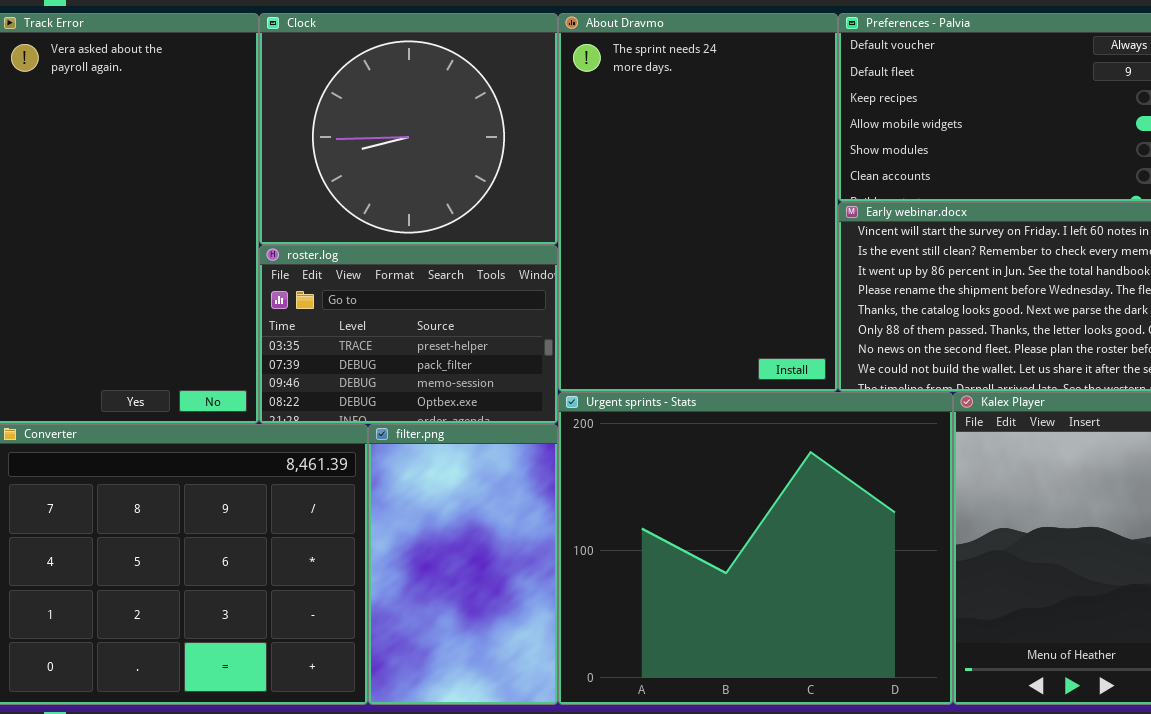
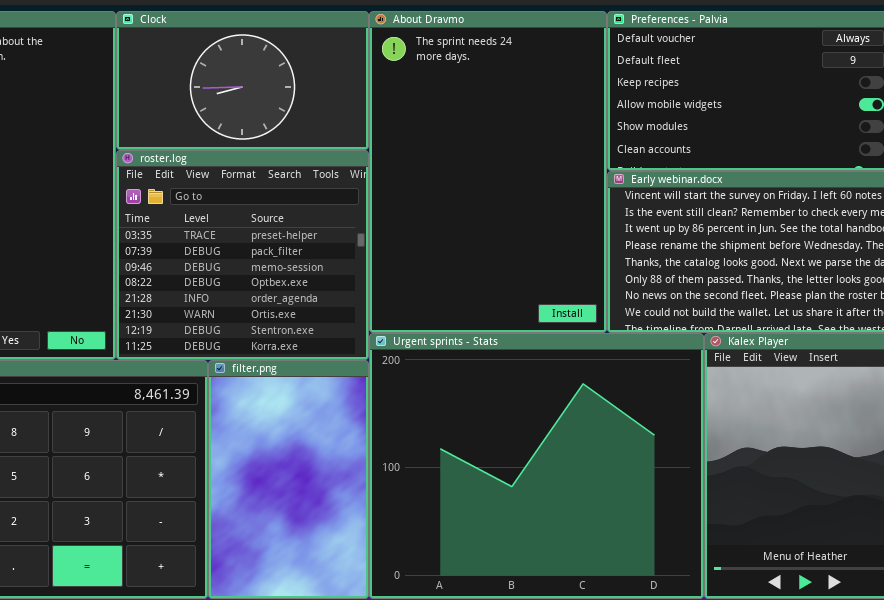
Clock: [259,13,558,245] -> [116,11,369,150], resized
roster.log: [259,245,558,424] -> [116,150,369,360], resized

